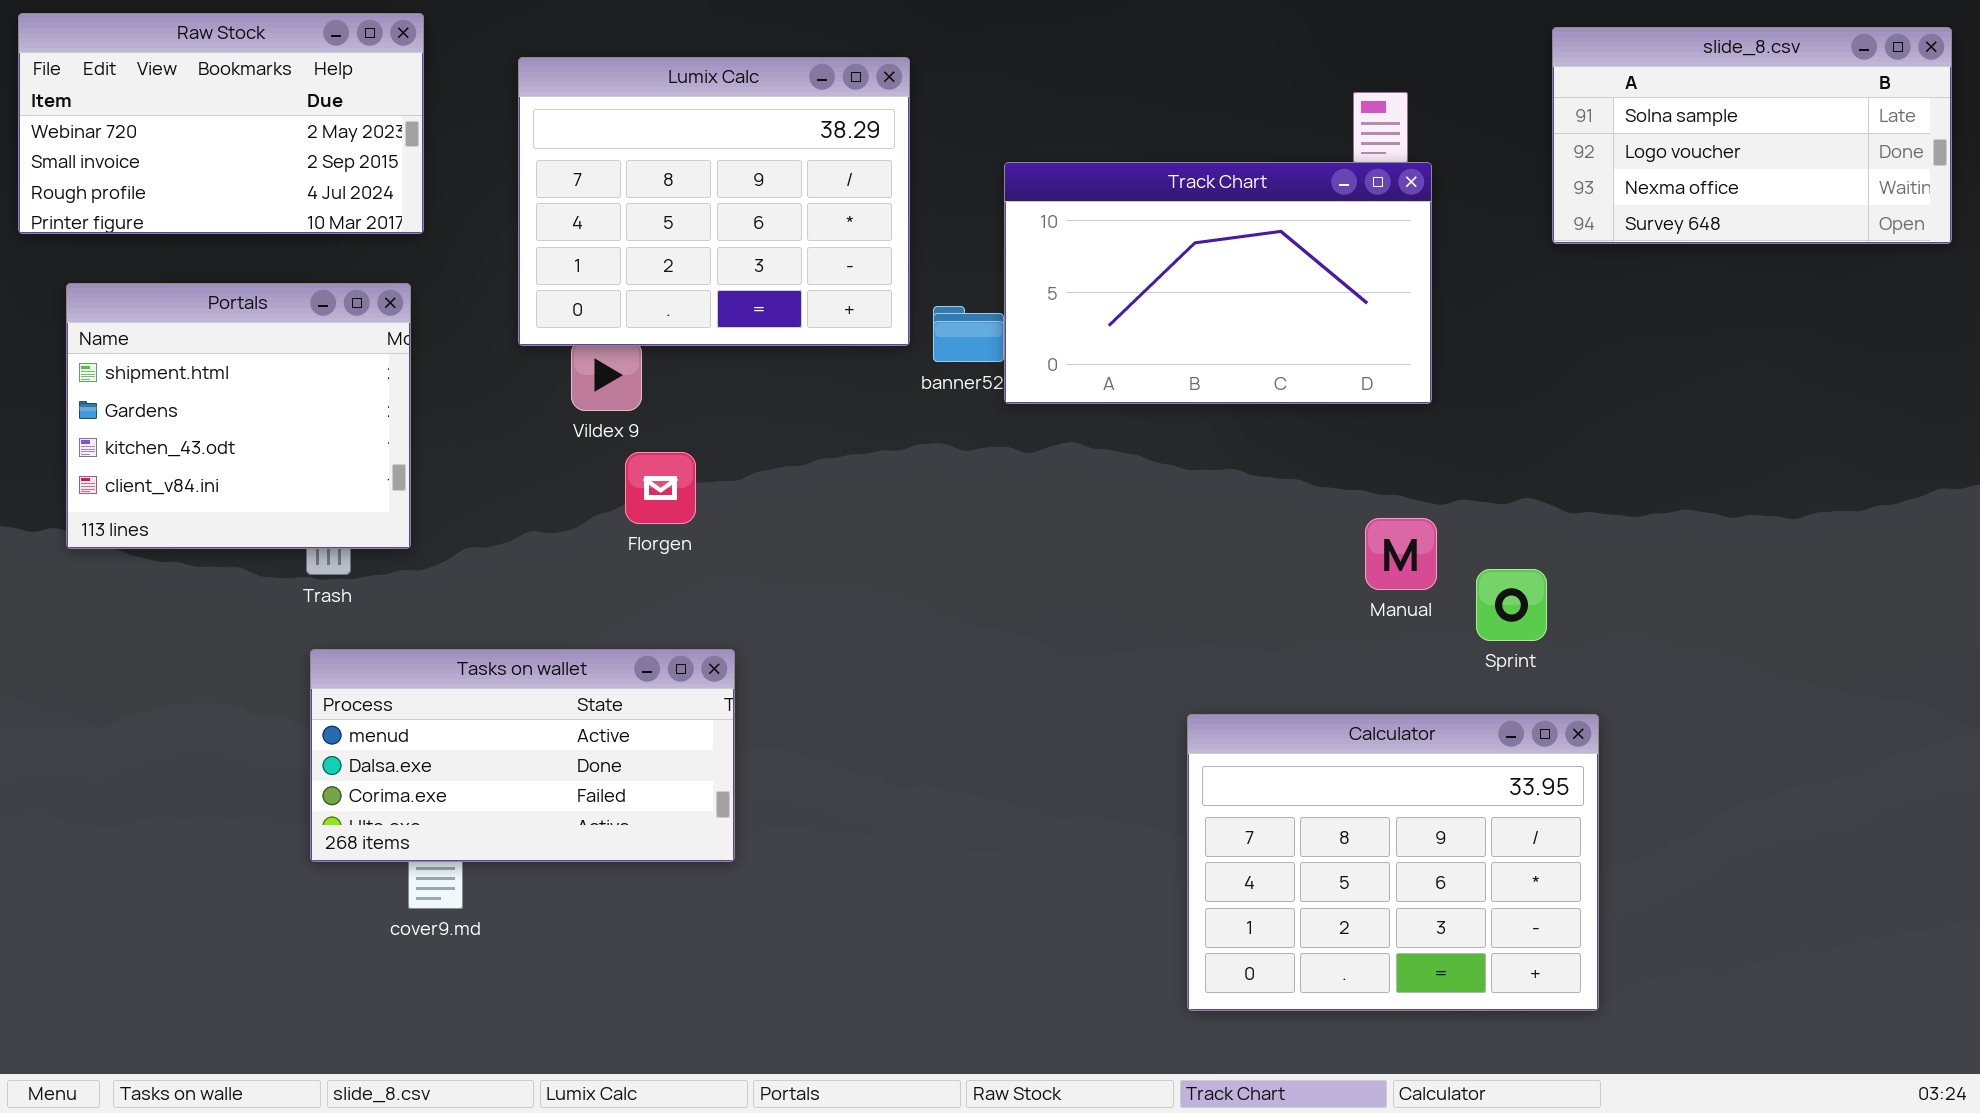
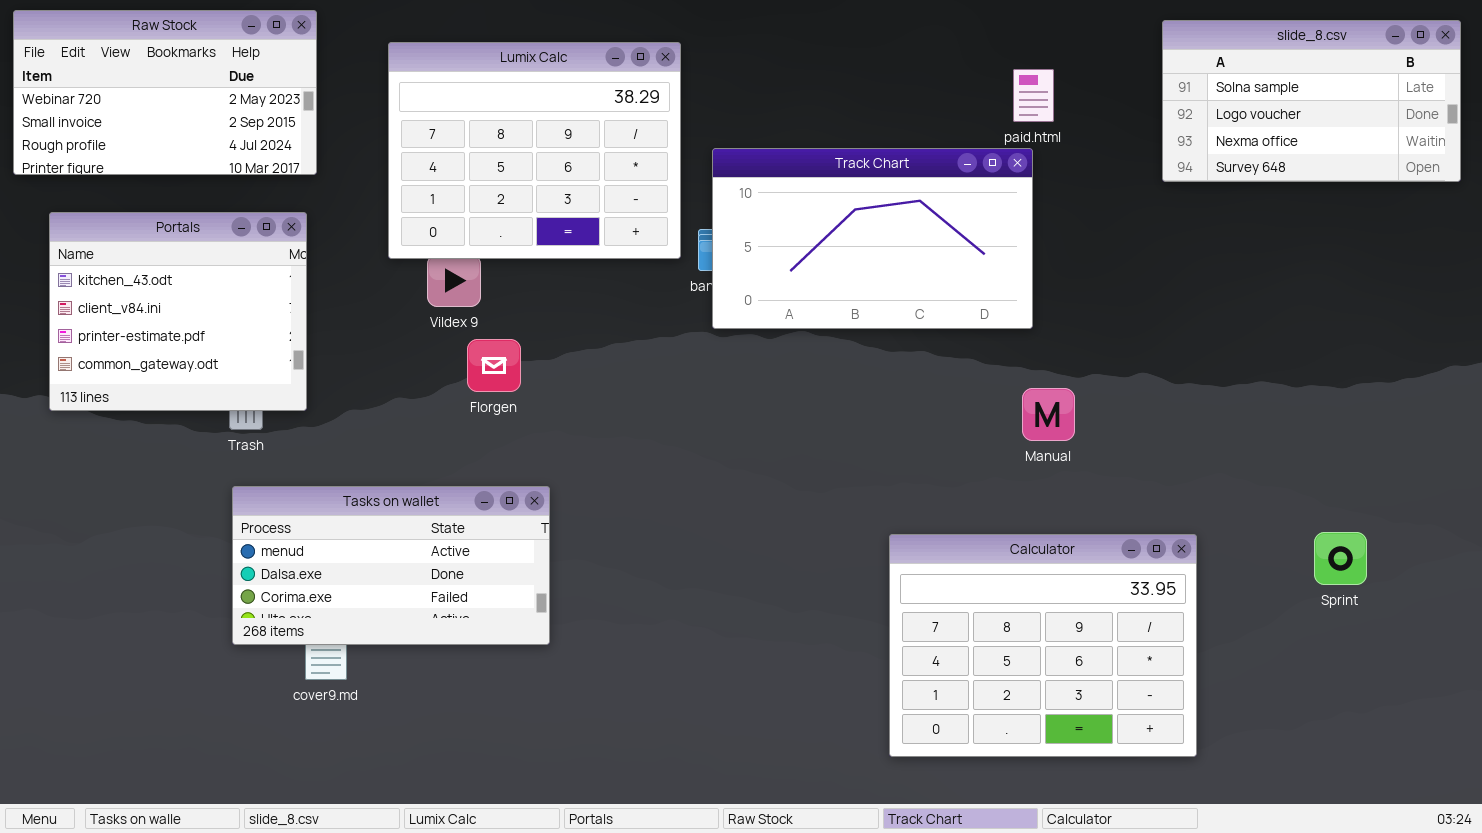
Track Chart: [1004,162,1432,404] -> [712,148,1033,329], moved
Portals: [66,283,411,549] -> [49,212,307,411], scrolled down 2 rows
Sprint: [1476,569,1547,641] -> [1314,532,1367,585], moved

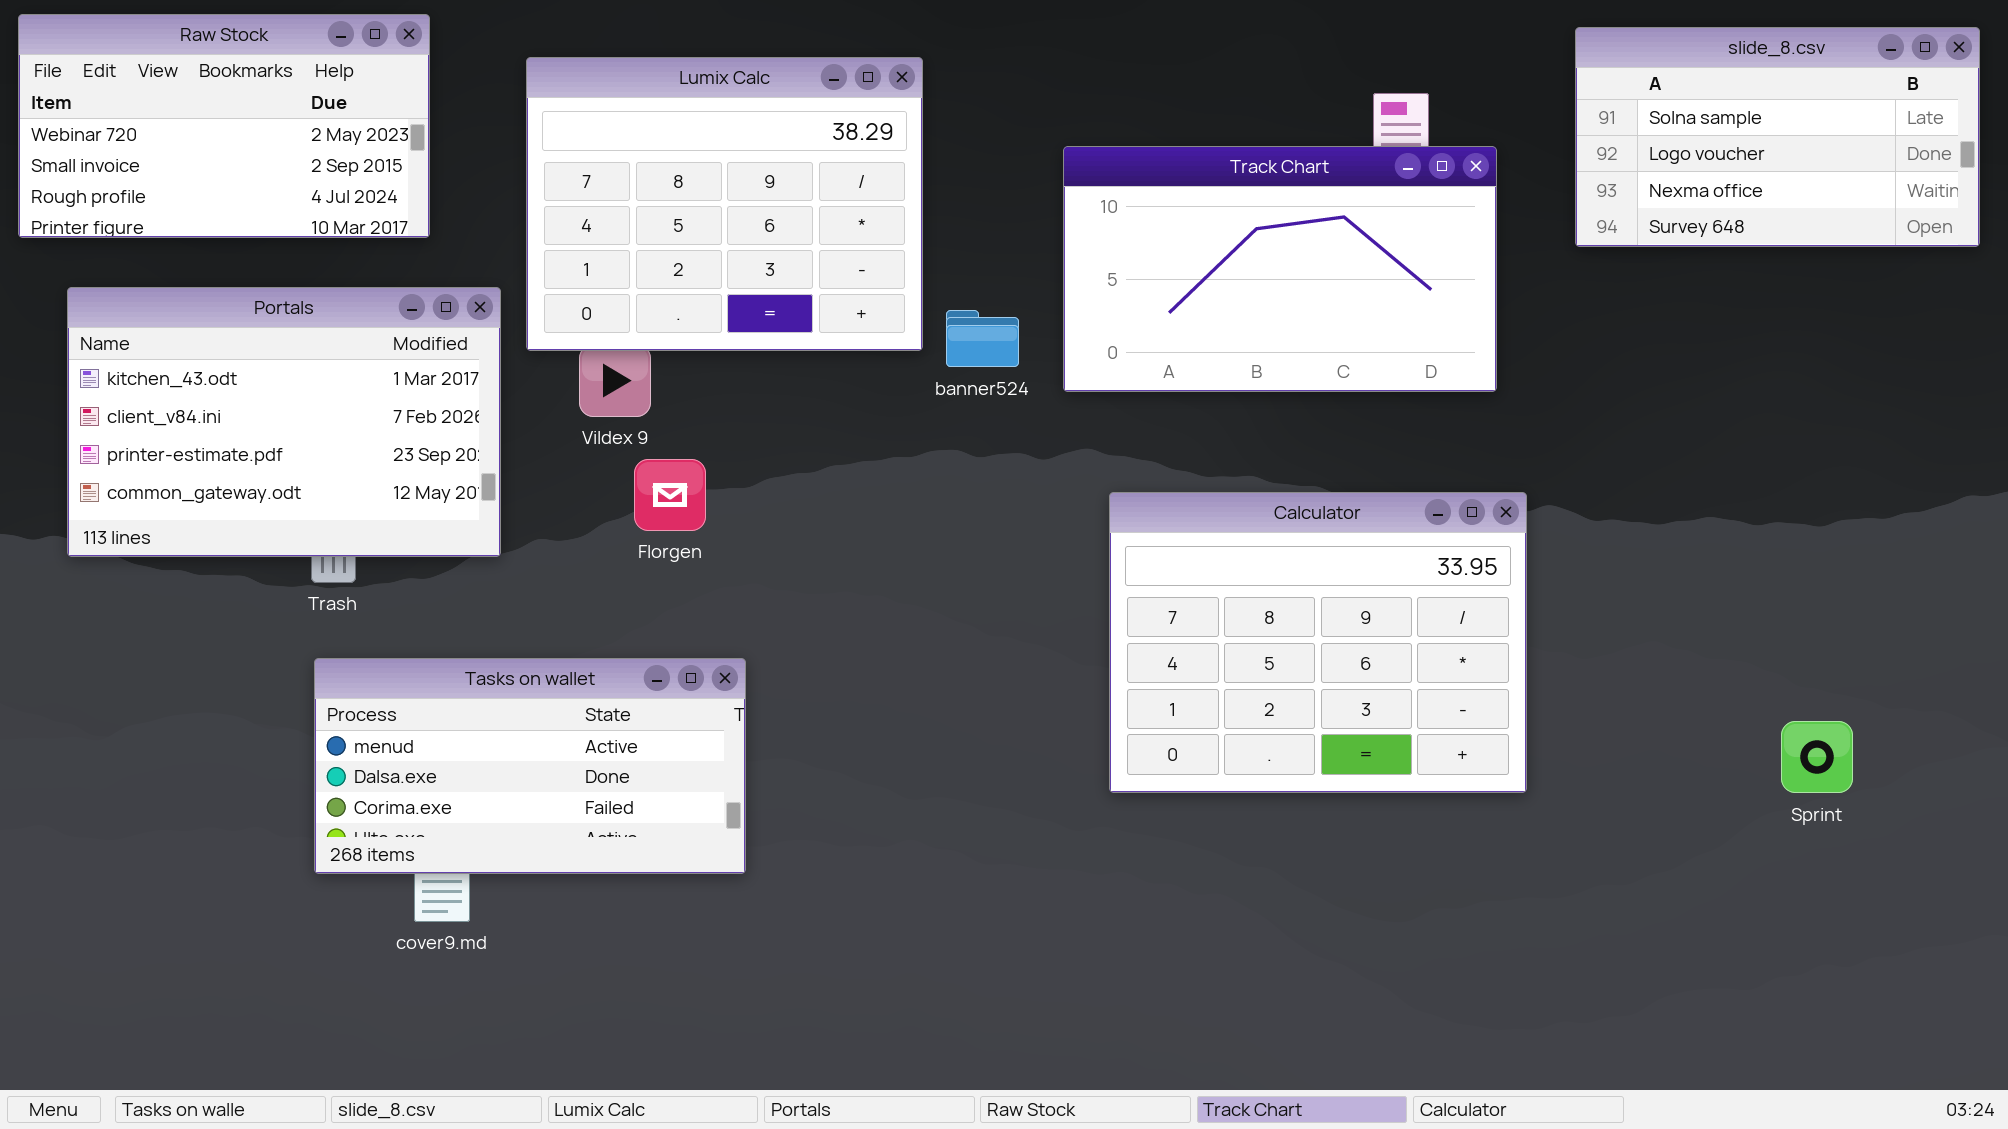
Track Chart: [712,148,1033,329] -> [1063,146,1497,392], moved
Portals: [49,212,307,411] -> [67,287,501,557], resized
Calculator: [889,534,1197,757] -> [1109,492,1527,793], moved

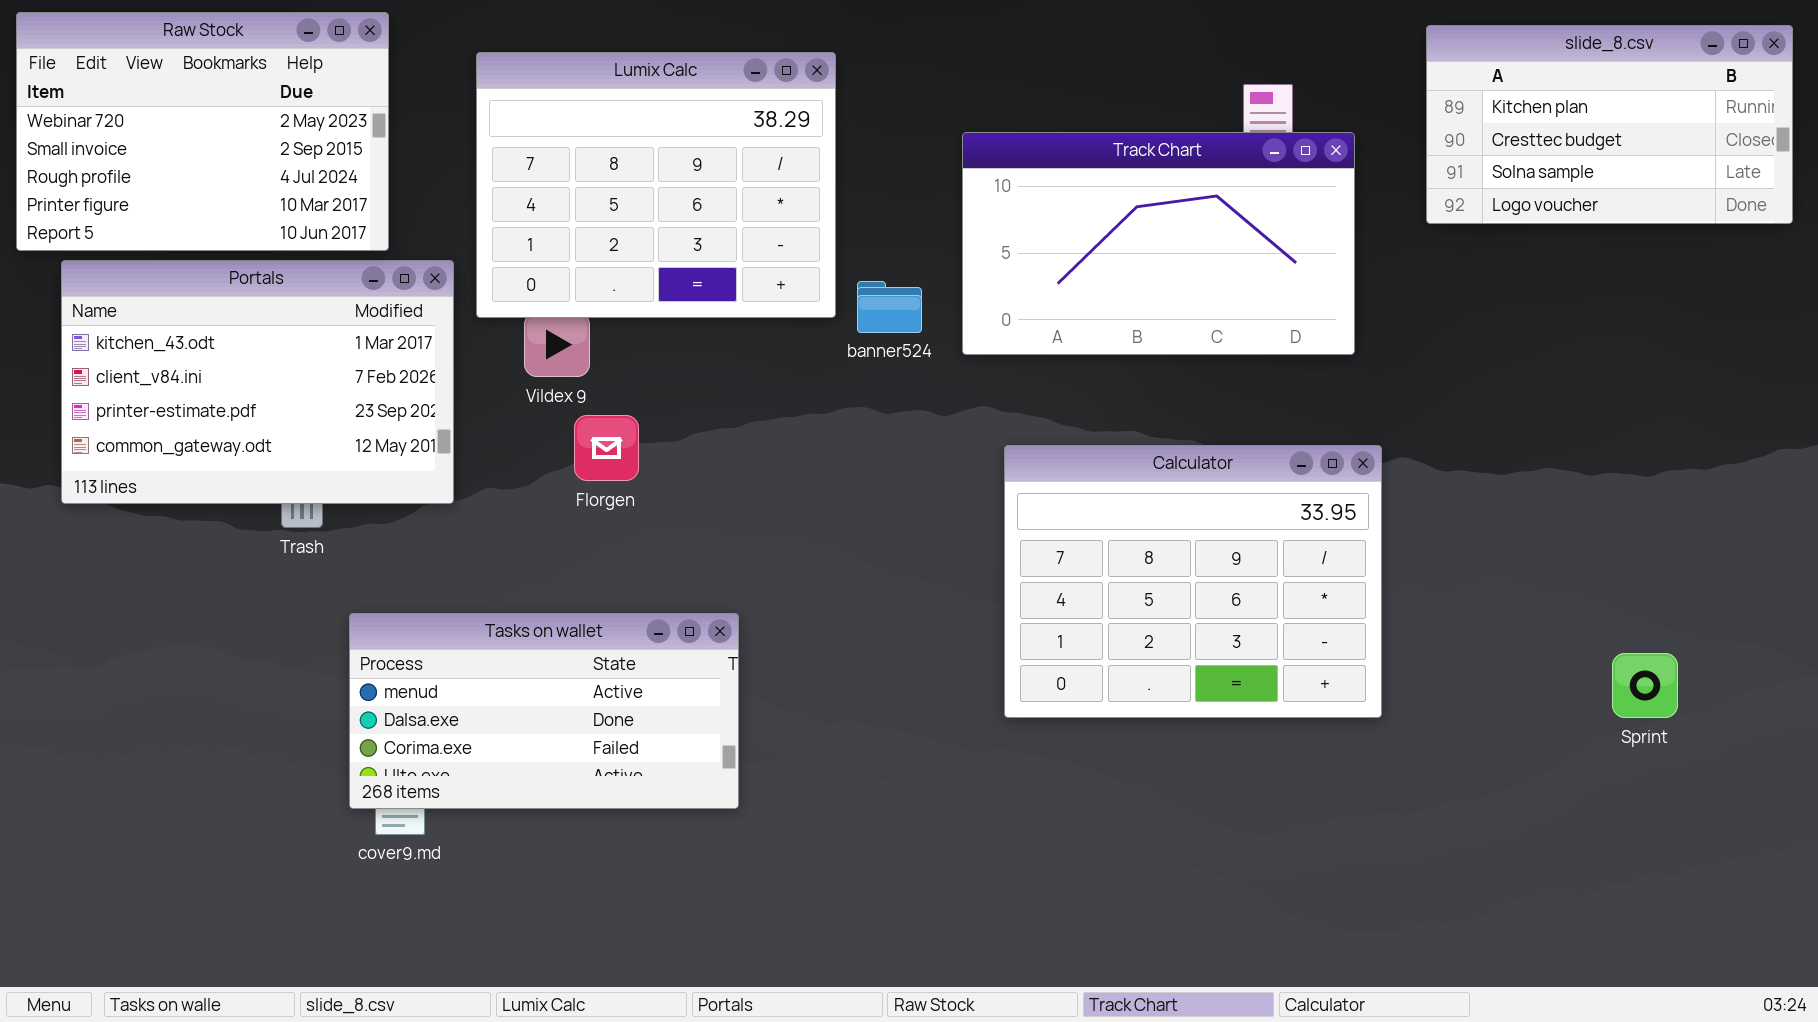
Raw Stock: [18,14,430,238] -> [16,12,389,251], resized
slide_8.csv: [1575,27,1980,247] -> [1426,25,1793,224], scrolled up 2 rows
Tasks on wallet: [314,658,746,874] -> [349,613,739,809], moved

